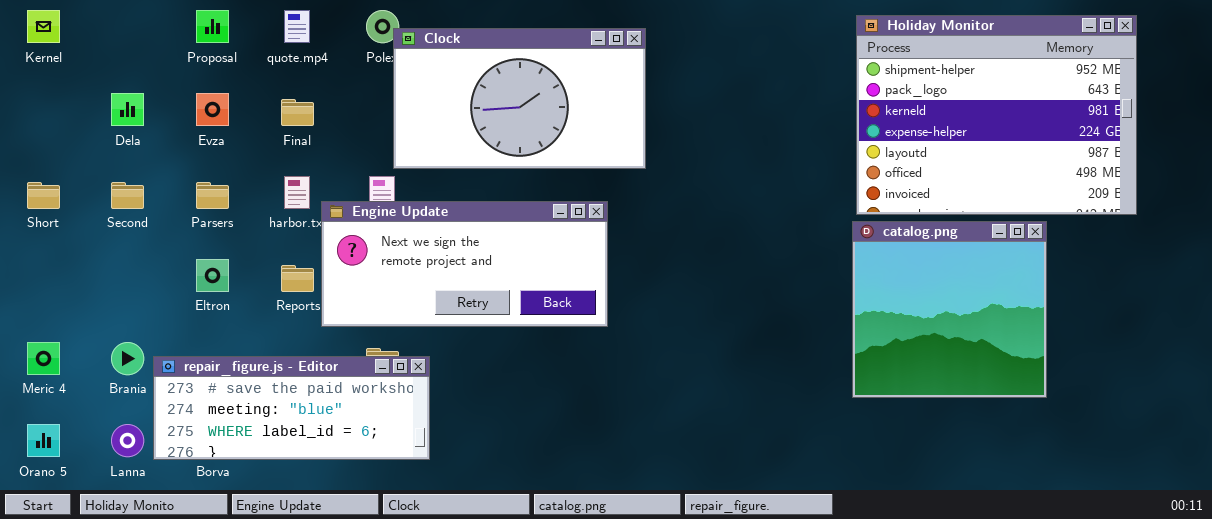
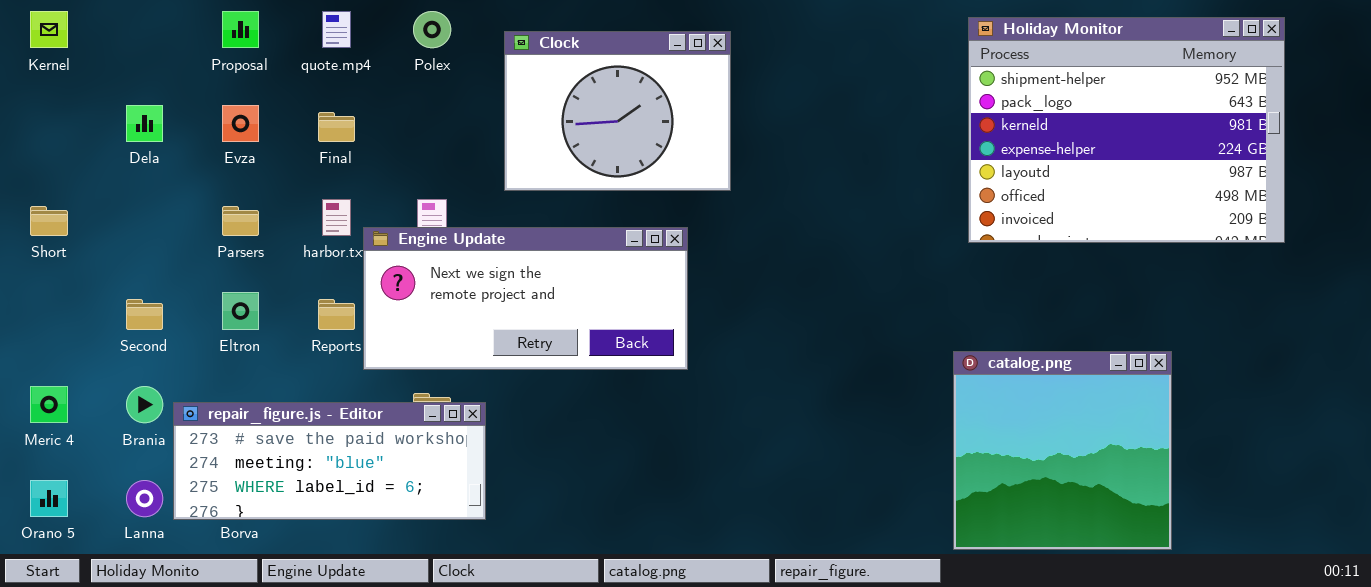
Clock: [393,28,646,169] -> [504,31,731,191], resized
Second: [111,182,144,209] -> [126,299,163,330], moved
catalog.png: [852,221,1047,398] -> [953,351,1172,550], moved

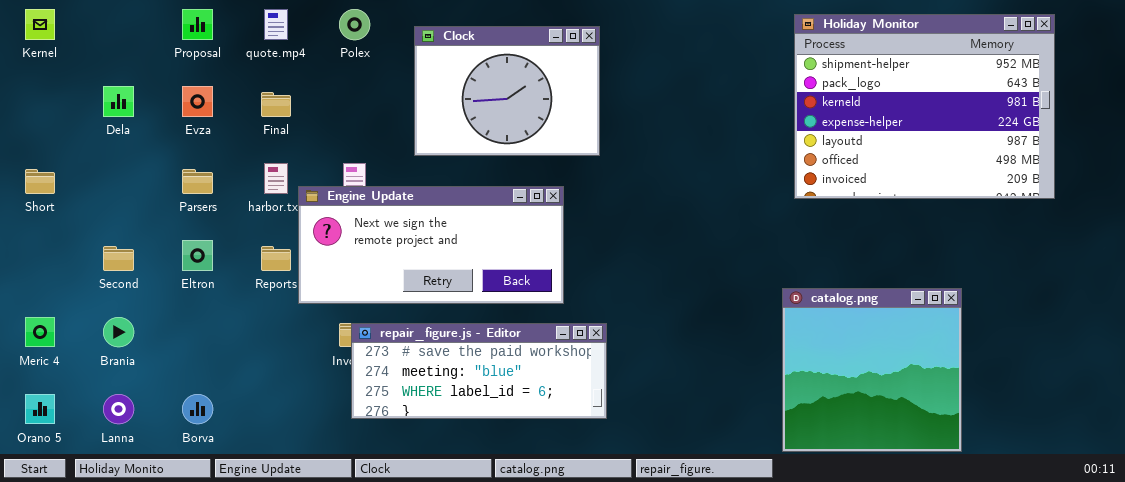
repair_figure.js - Editor: [173,402,486,520] -> [351,323,607,419], moved

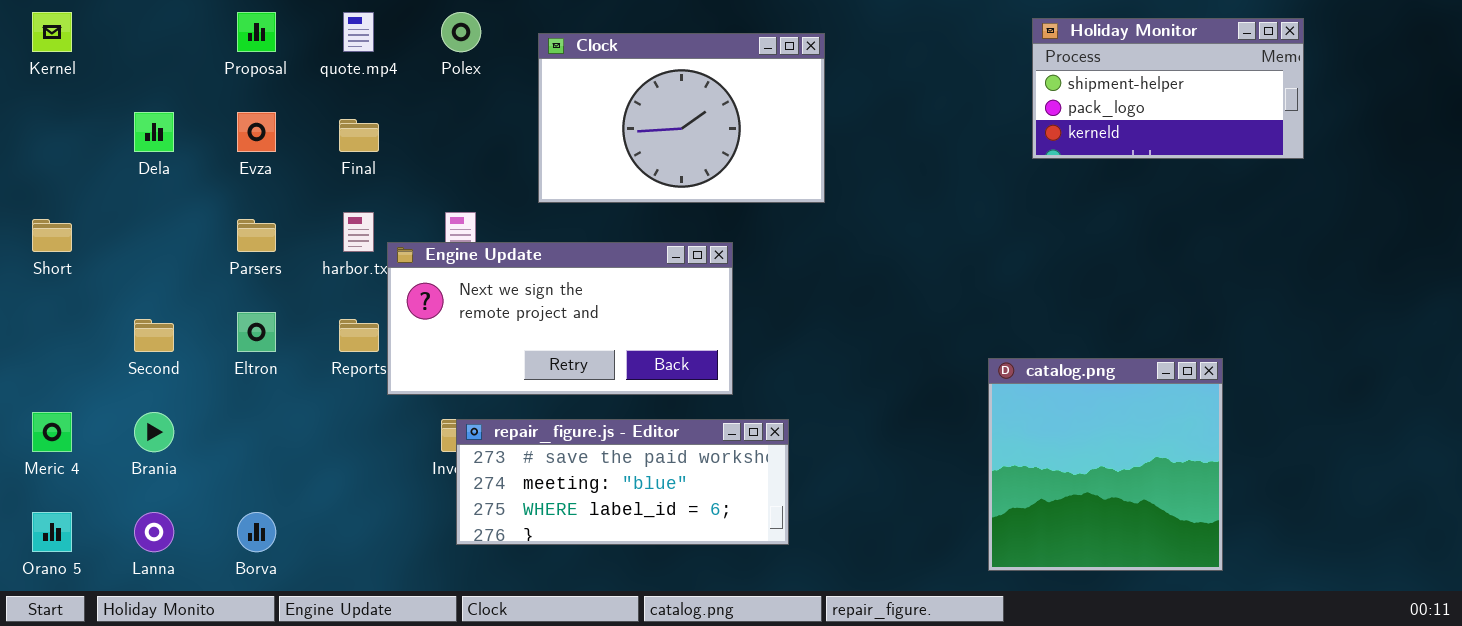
Holiday Monitor: [794,14,1055,199] -> [1032,18,1304,159], resized
Clock: [414,26,600,156] -> [538,33,825,203], resized
catalog.png: [782,288,962,452] -> [988,358,1223,571], moved

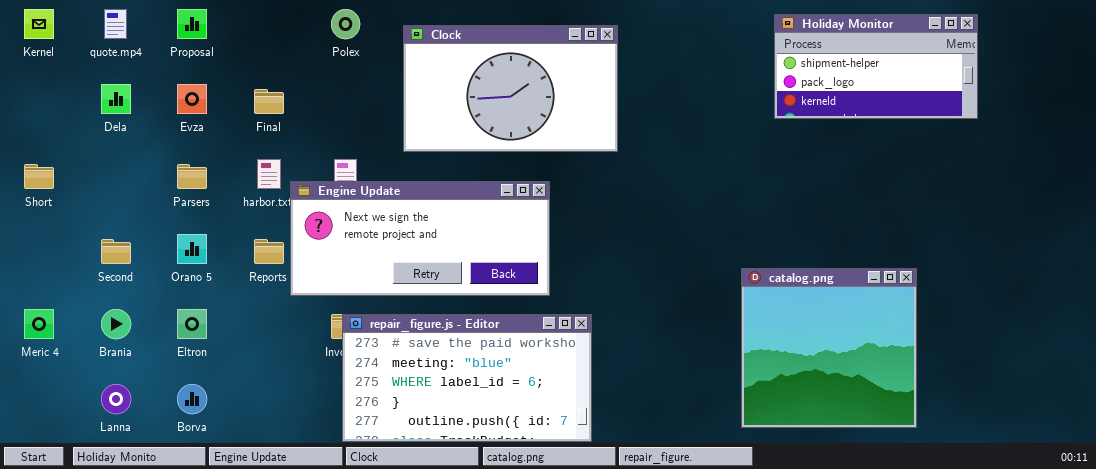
quote.mp4: [343,12,374,52] -> [104,9,127,39], moved
Eltron: [237,312,276,352] -> [177,309,207,339], moved
repair_figure.js - Editor: [456,419,789,545] -> [342,314,592,442], resized
Orano 5: [32,512,72,552] -> [177,234,207,264], moved

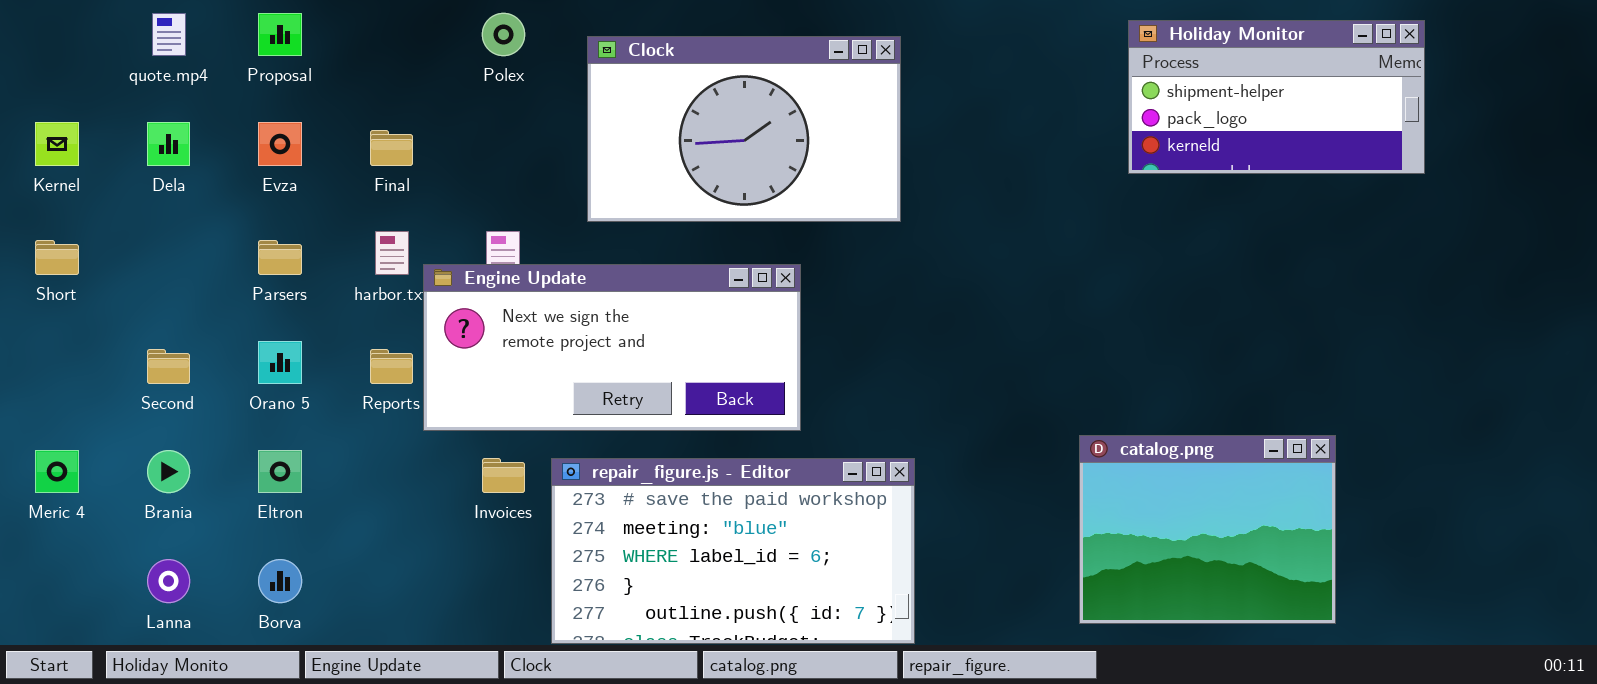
Kernel: [24,9,54,39] -> [35,122,79,166], moved
catalog.png: [741,268,917,428] -> [1079,435,1336,624], resized
repair_figure.js - Editor: [342,314,592,442] -> [551,458,915,644], moved

